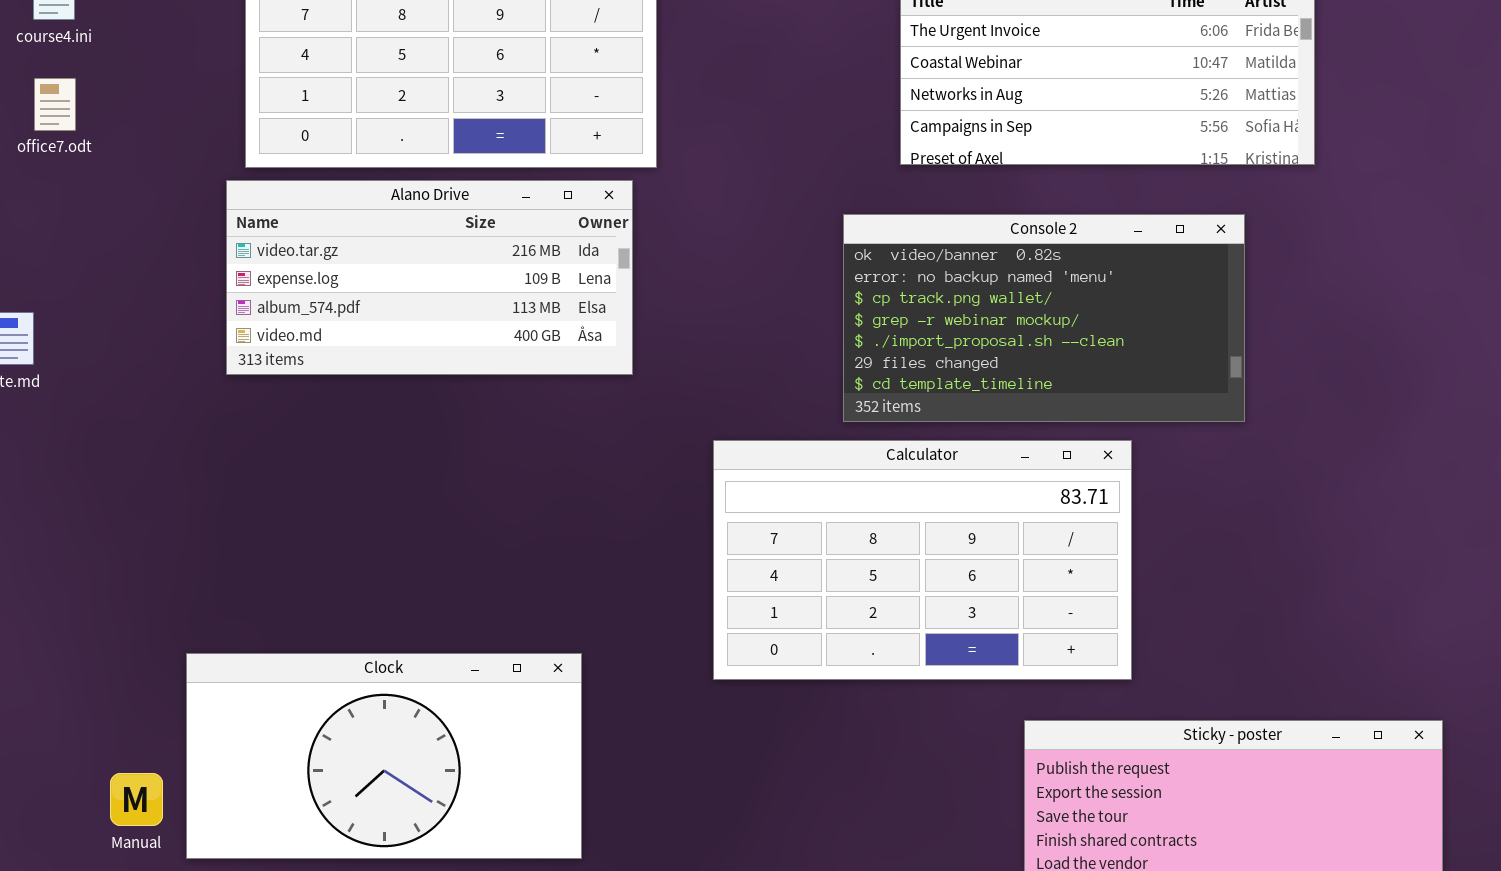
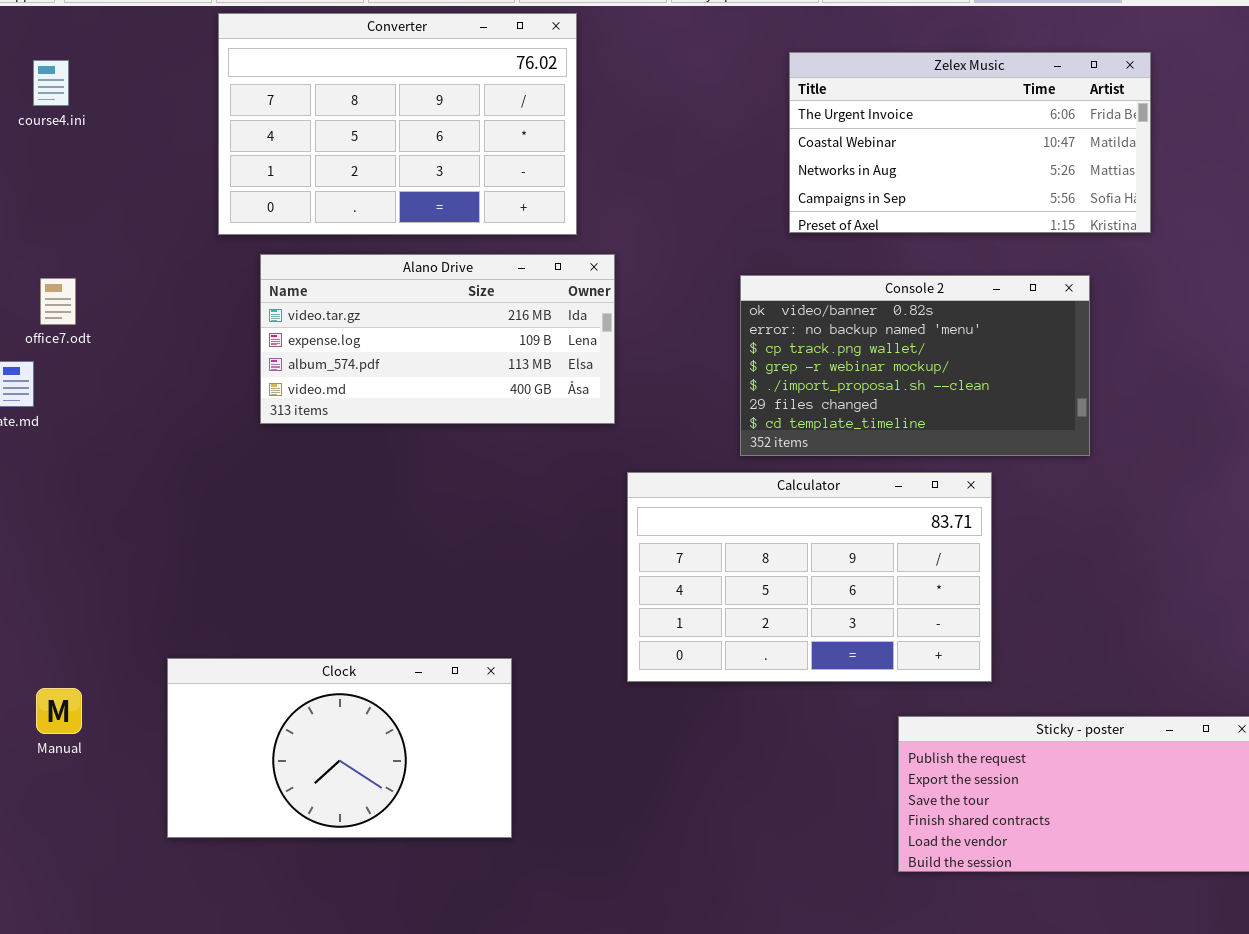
office7.odt: [34,78,76,131] -> [40,278,76,325], moved
Alano Drive: [226,180,633,375] -> [260,254,615,424], moved
Manual: [110,773,163,826] -> [36,688,82,734], moved

